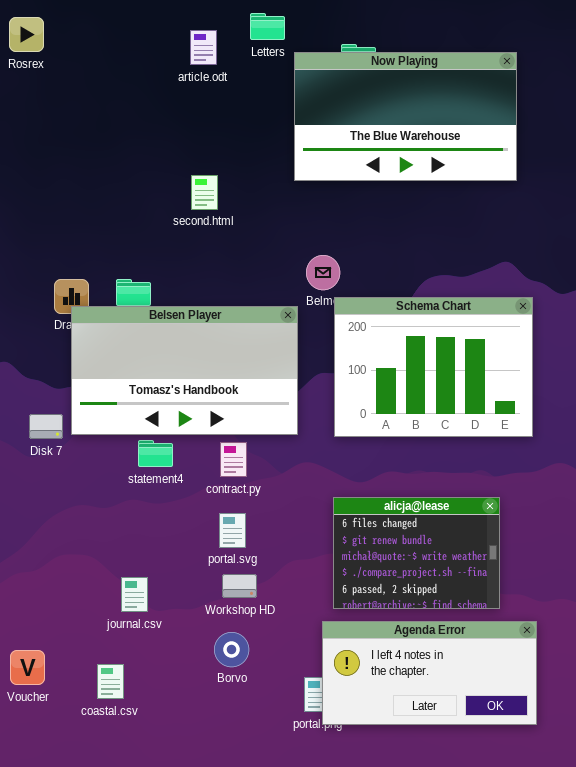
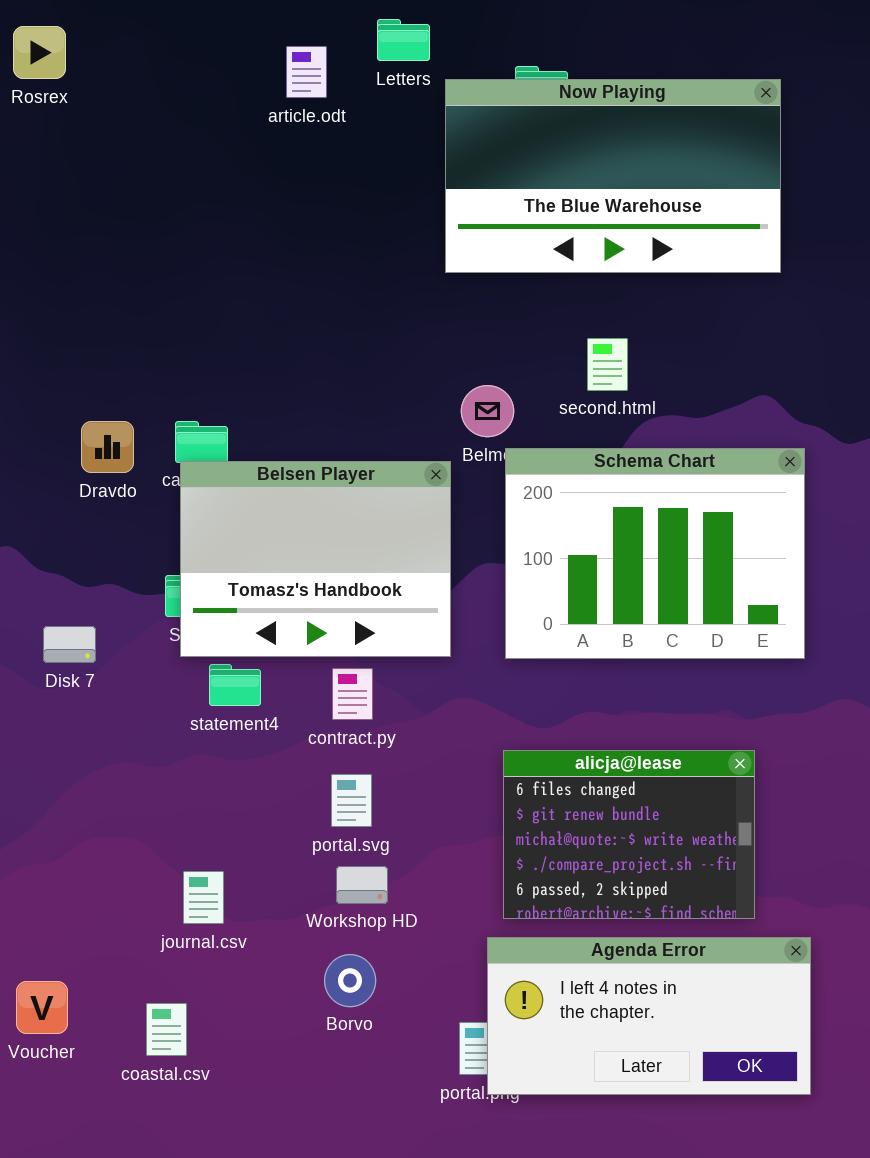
second.html: [191,175,218,210] -> [587,338,628,391], moved
Belsen Player: [71,306,298,435] -> [180,461,451,657], resized

